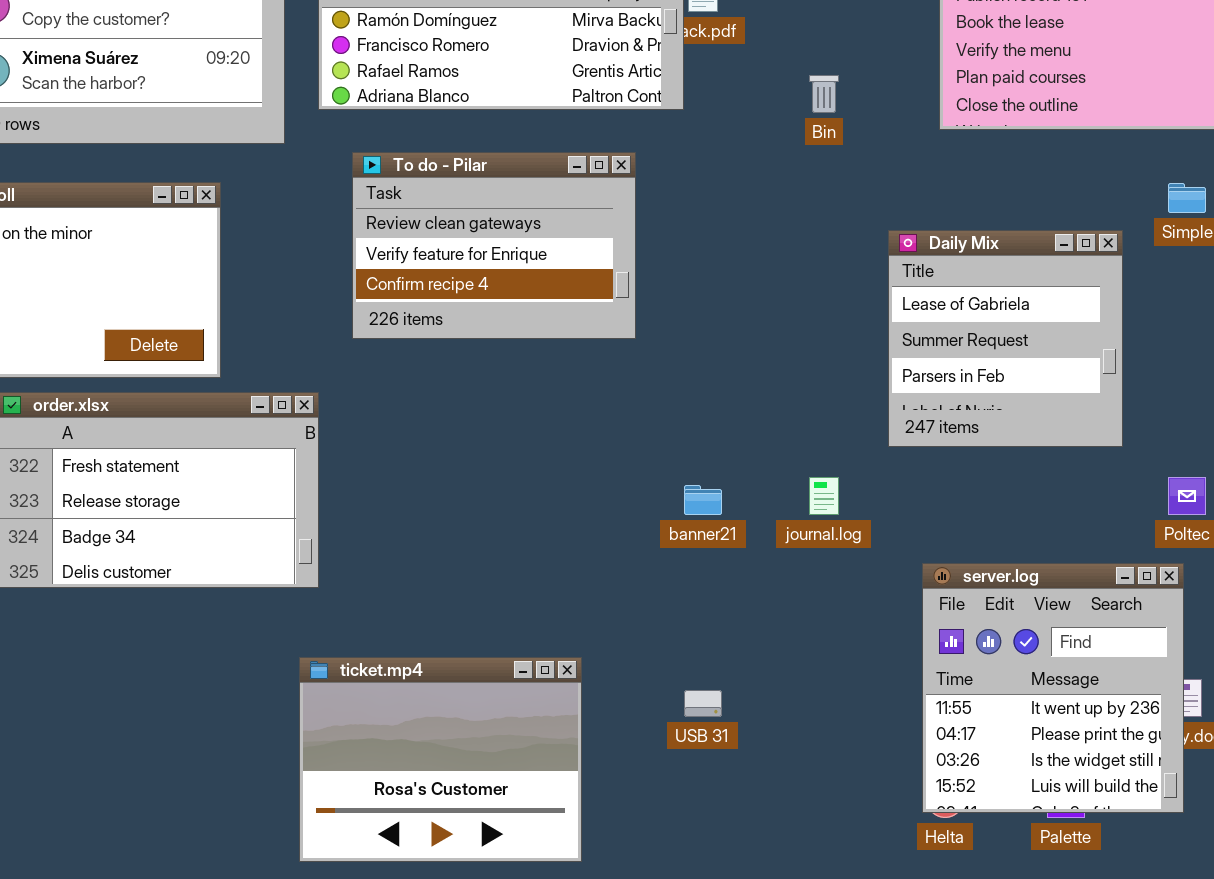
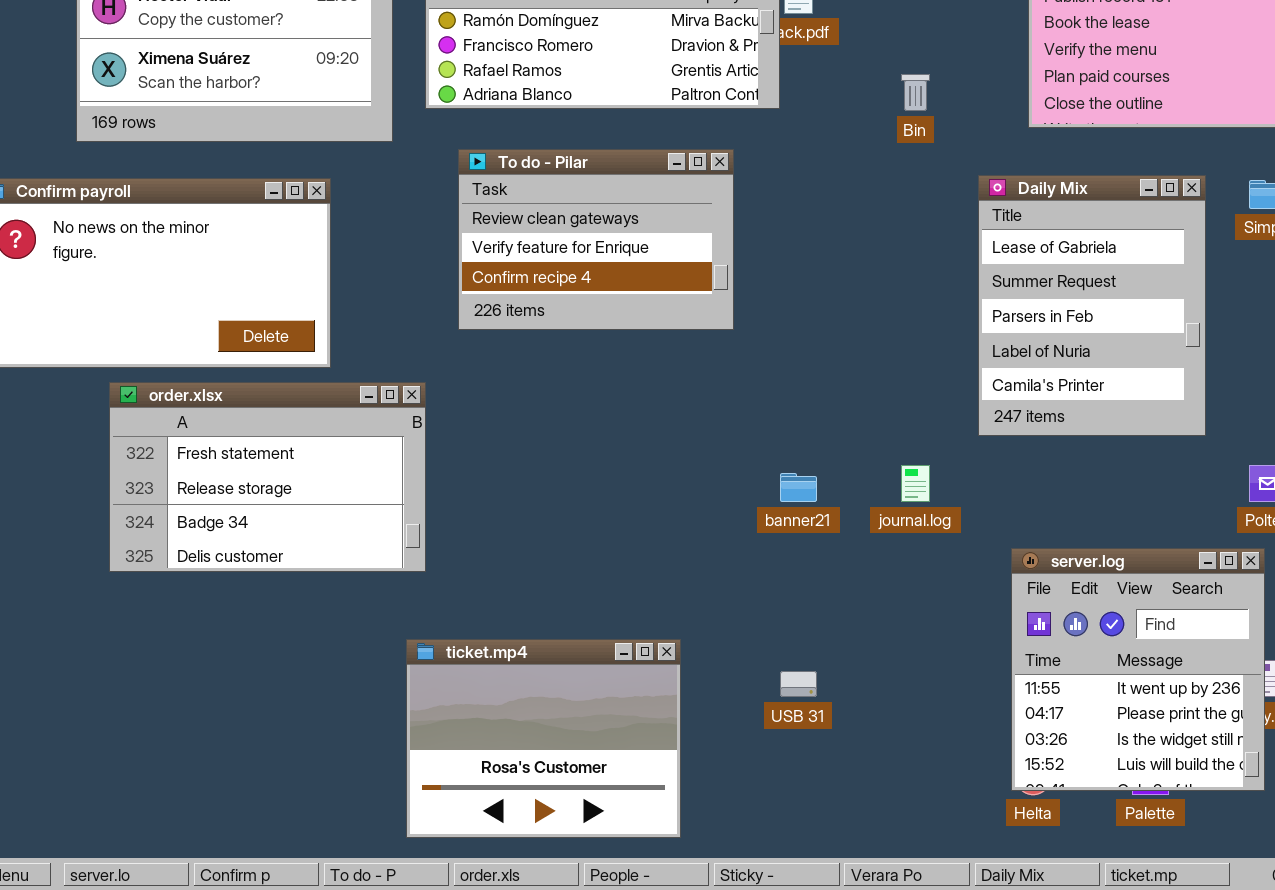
Daily Mix: [888,230,1123,447] -> [978,175,1206,436], resized

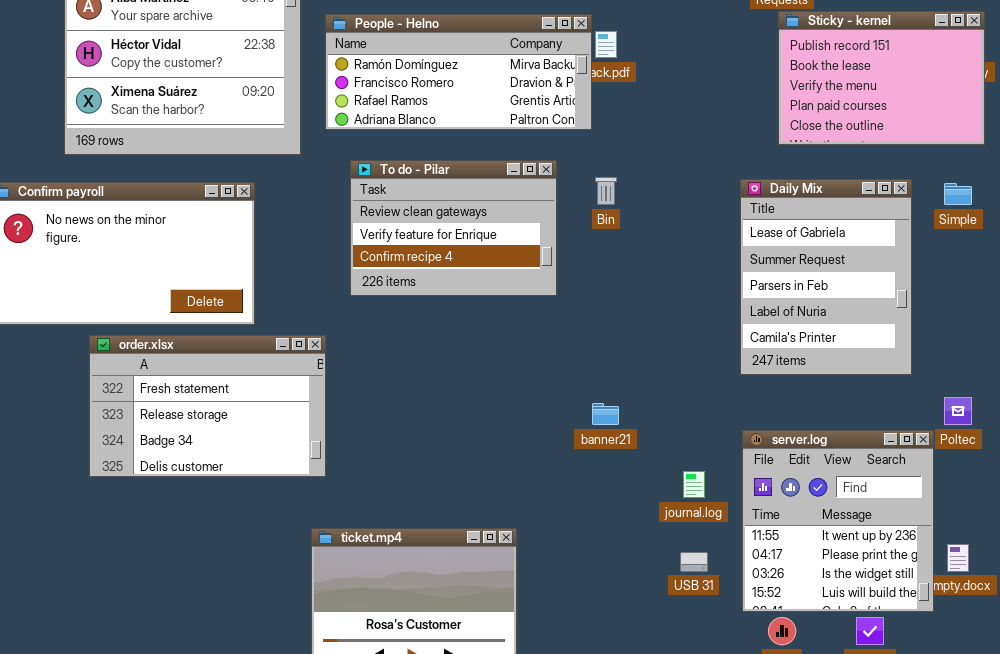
Bin: [901,74,930,111] -> [595,177,617,205], moved
journal.log: [901,465,930,502] -> [683,471,705,498], moved
server.log: [1011,548,1265,791] -> [742,430,934,612], moved
USB 31: [780,671,817,697] -> [680,552,708,572], moved

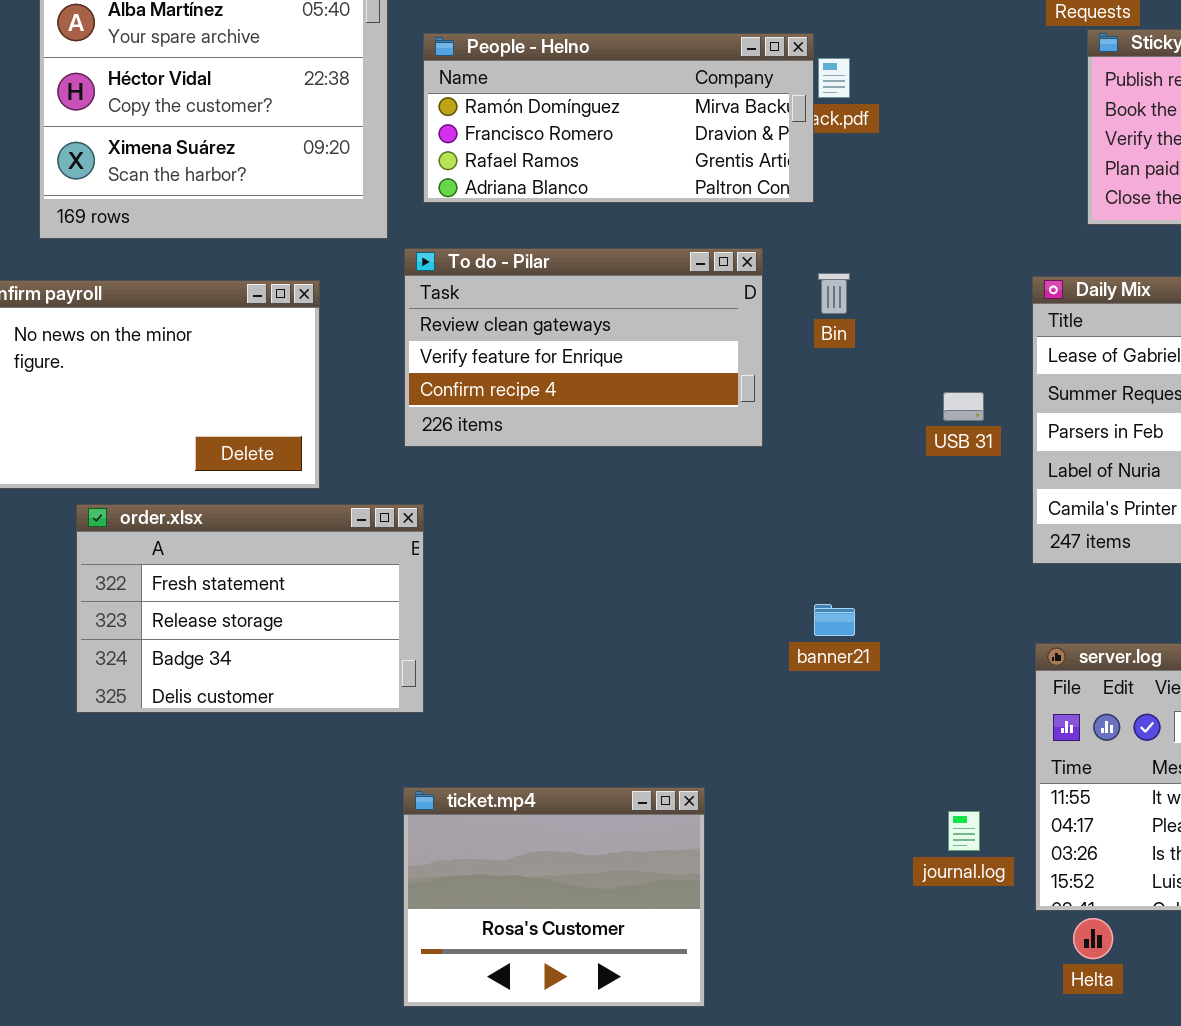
To do - Pilar: [350,160,557,296] -> [404,248,763,447], resized
journal.log: [683,471,705,498] -> [948,811,980,851], moved
USB 31: [680,552,708,572] -> [943,392,984,421], moved

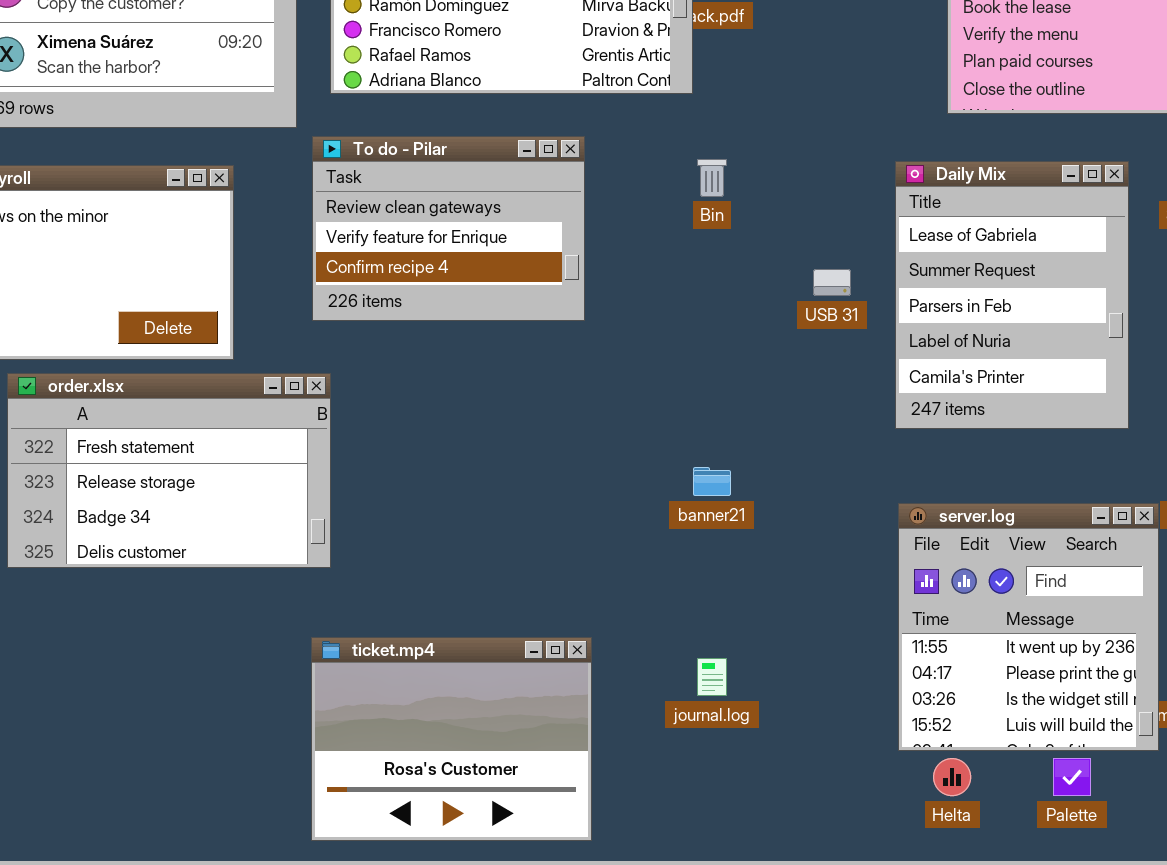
To do - Pilar: [404,248,763,447] -> [312,136,585,321], resized
journal.log: [948,811,980,851] -> [697,658,727,696], moved

